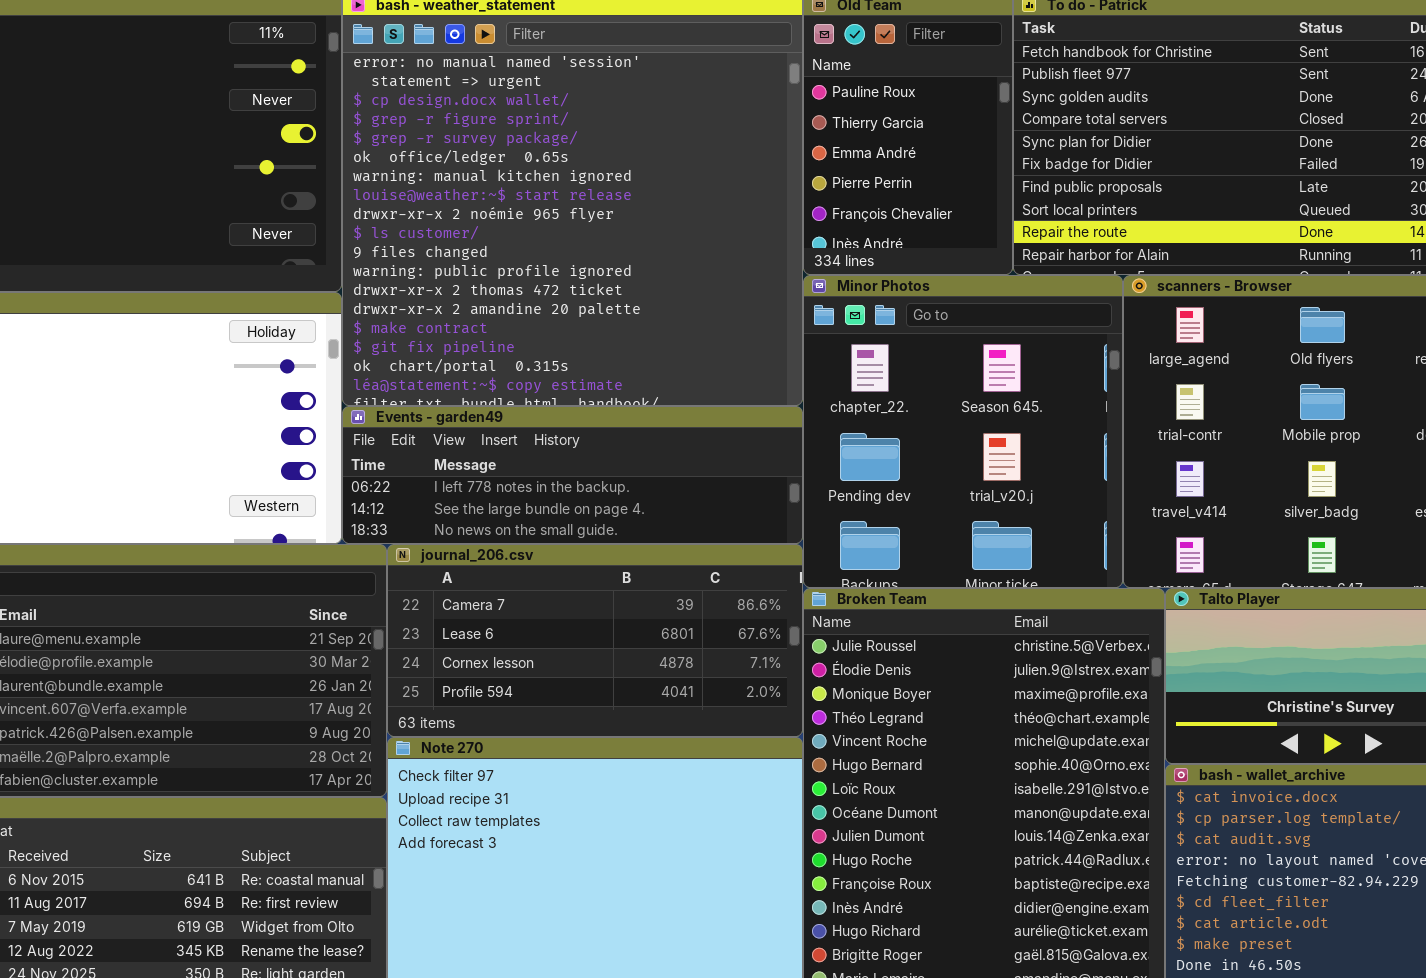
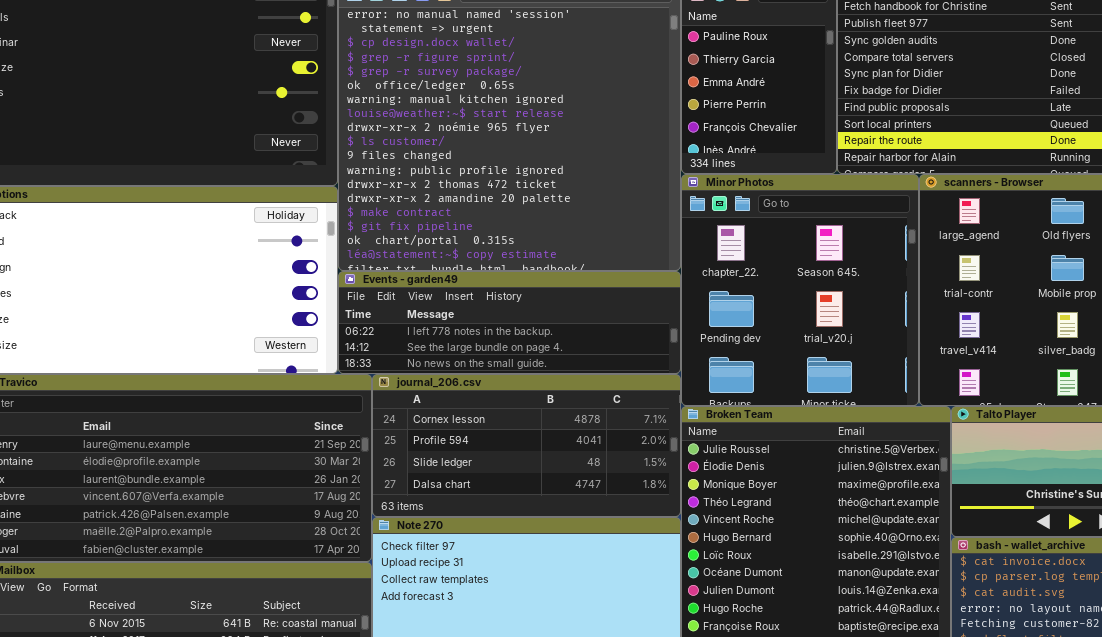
journal_206.csv: [387,544,803,737] -> [372,374,681,517], scrolled down 2 rows

